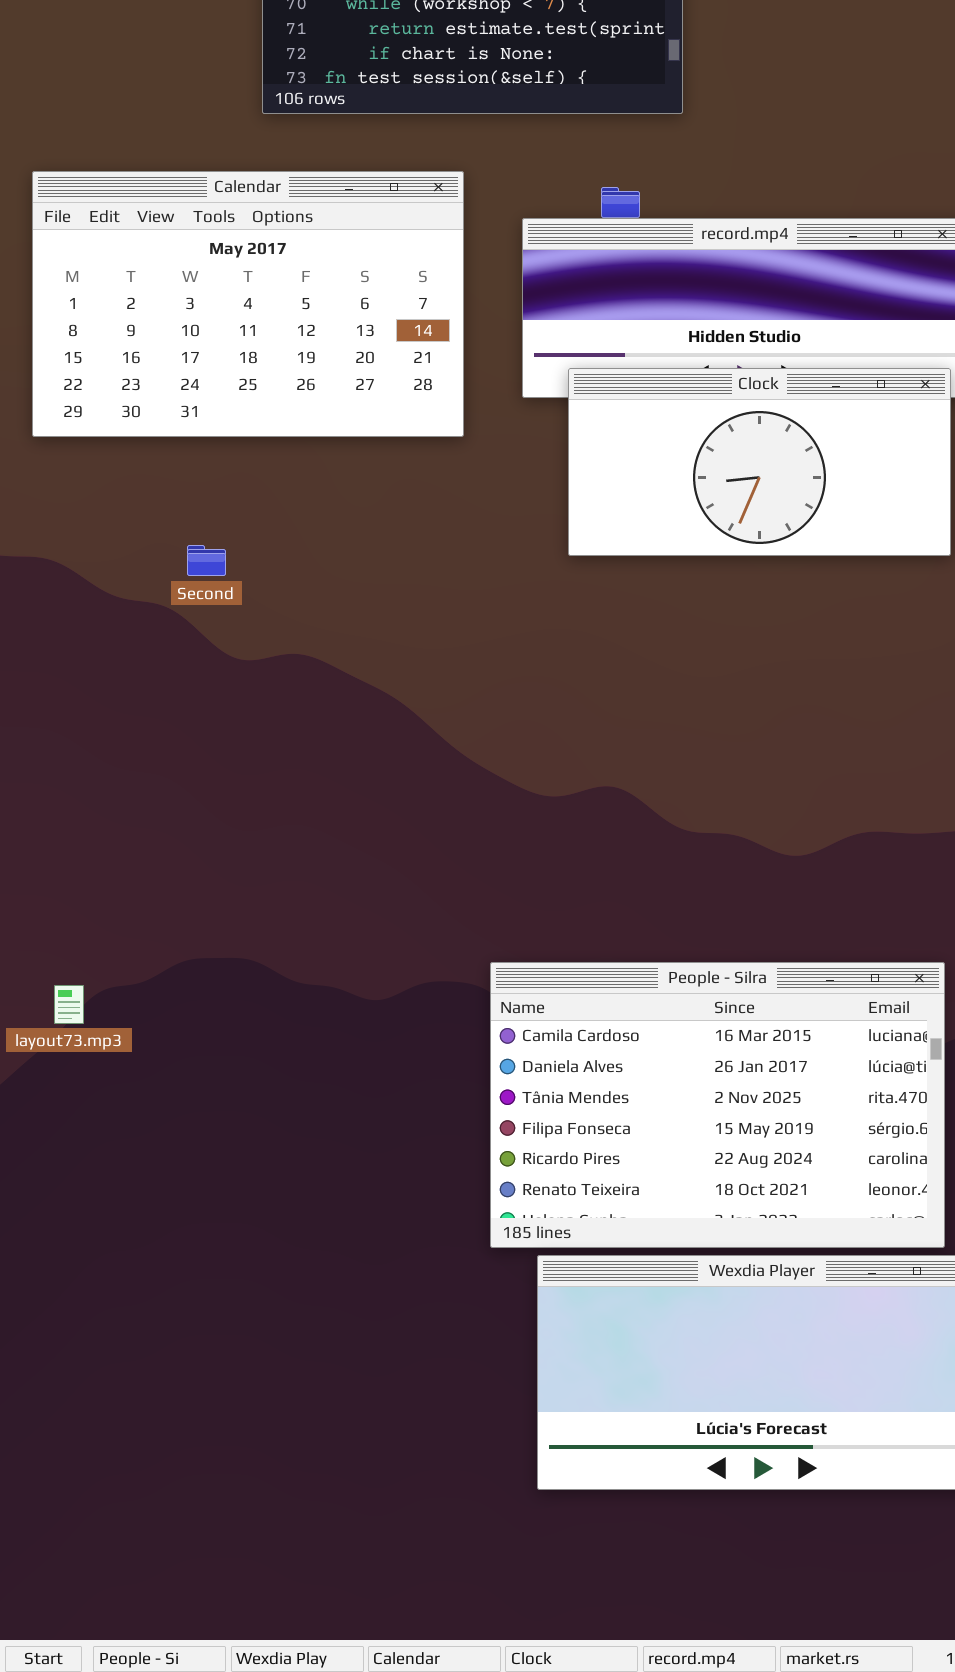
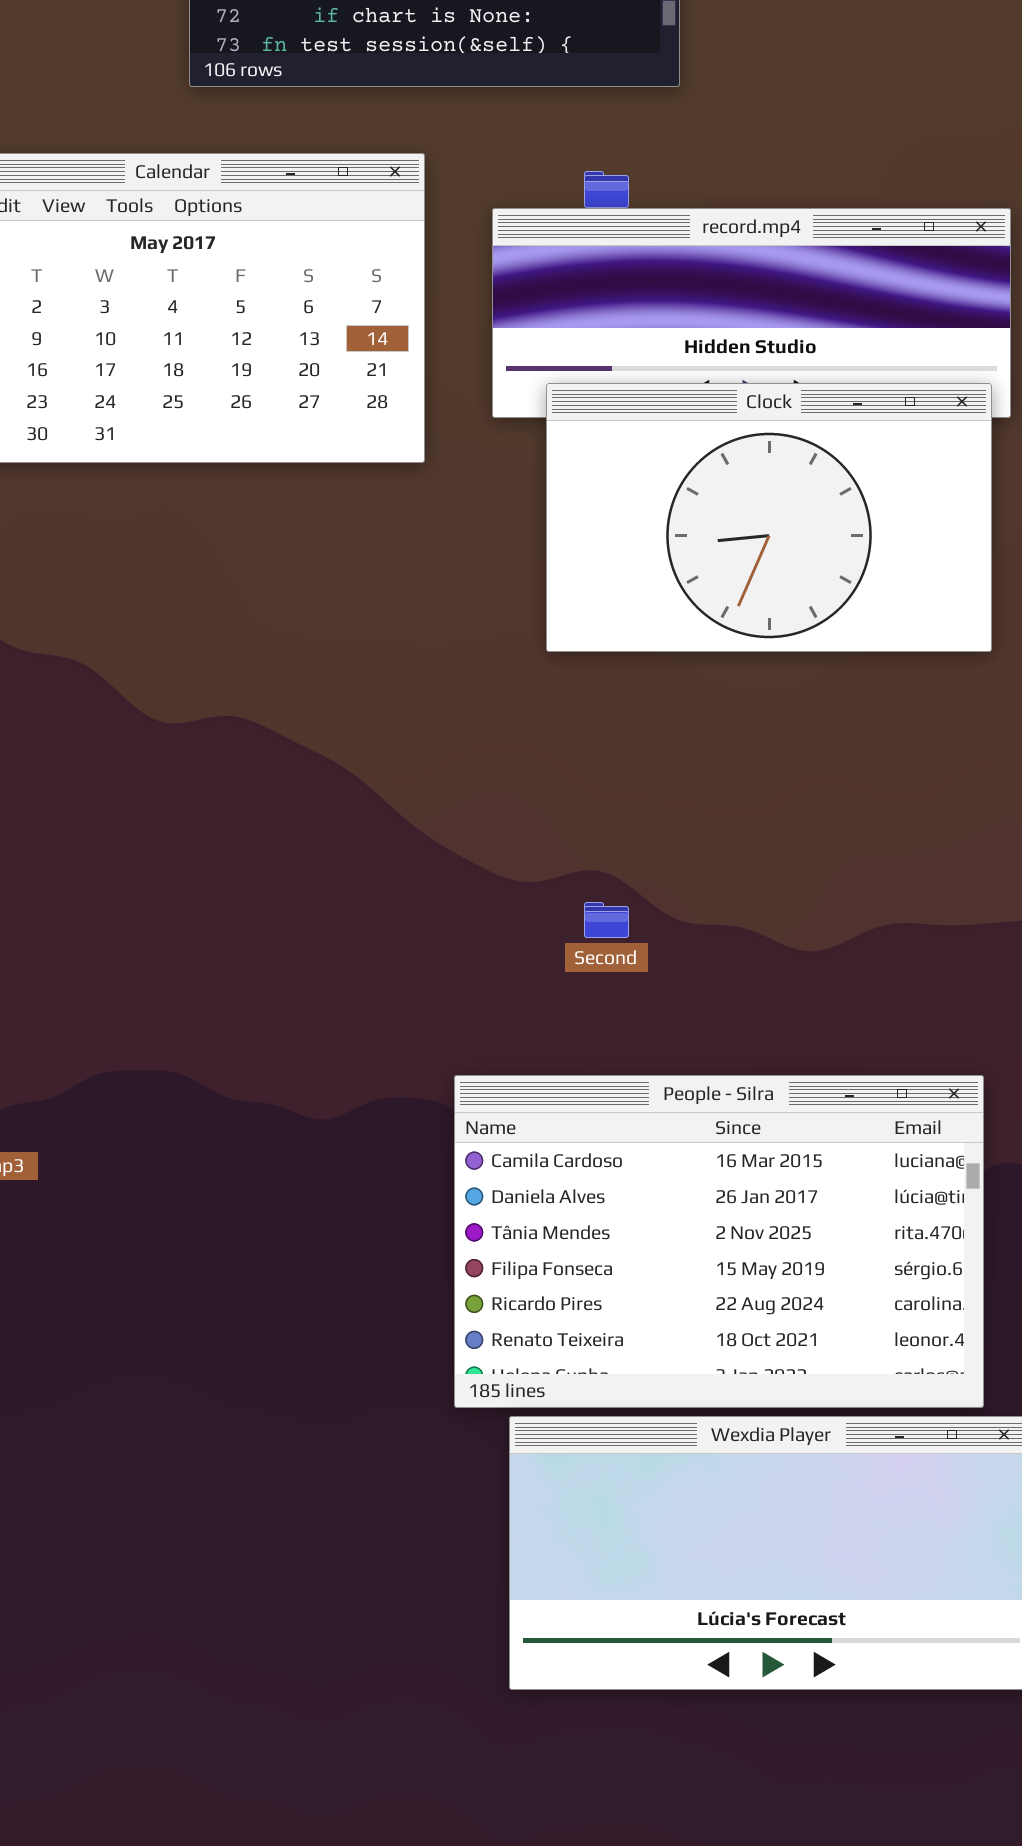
Clock: [568,368,951,556] -> [546,383,992,652], resized
Second: [187,545,226,576] -> [584,902,629,938], moved

